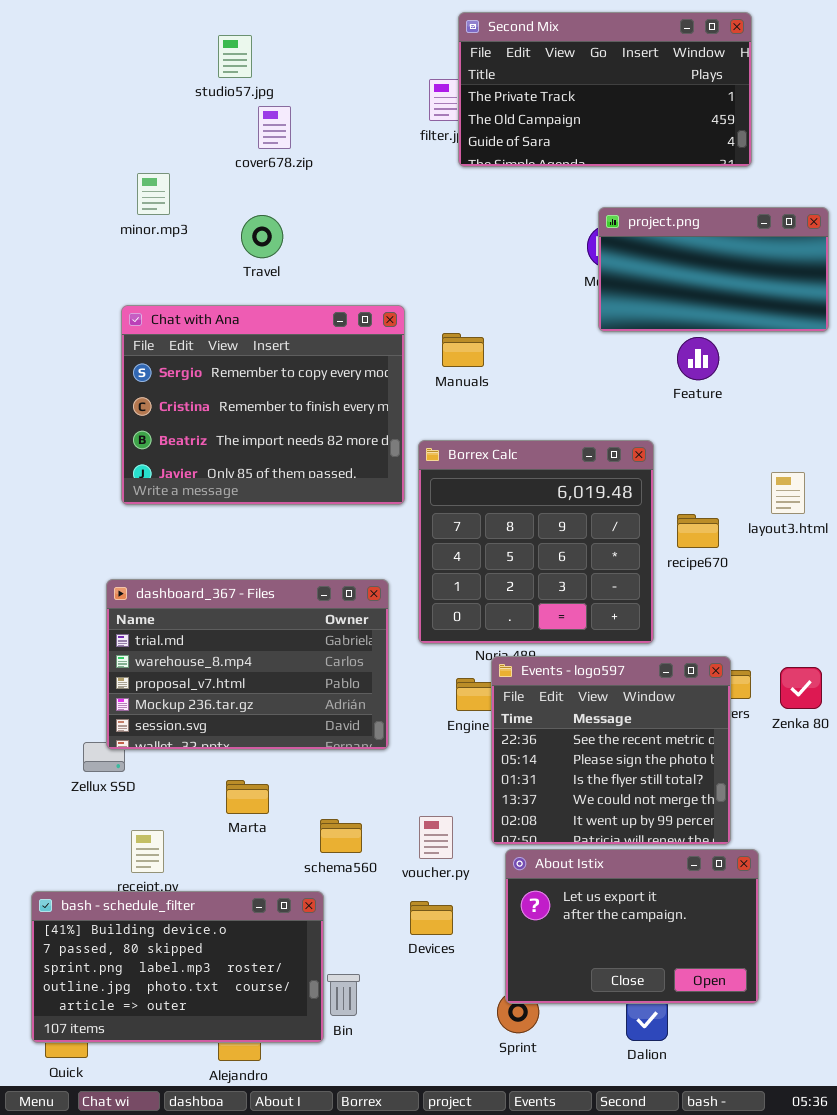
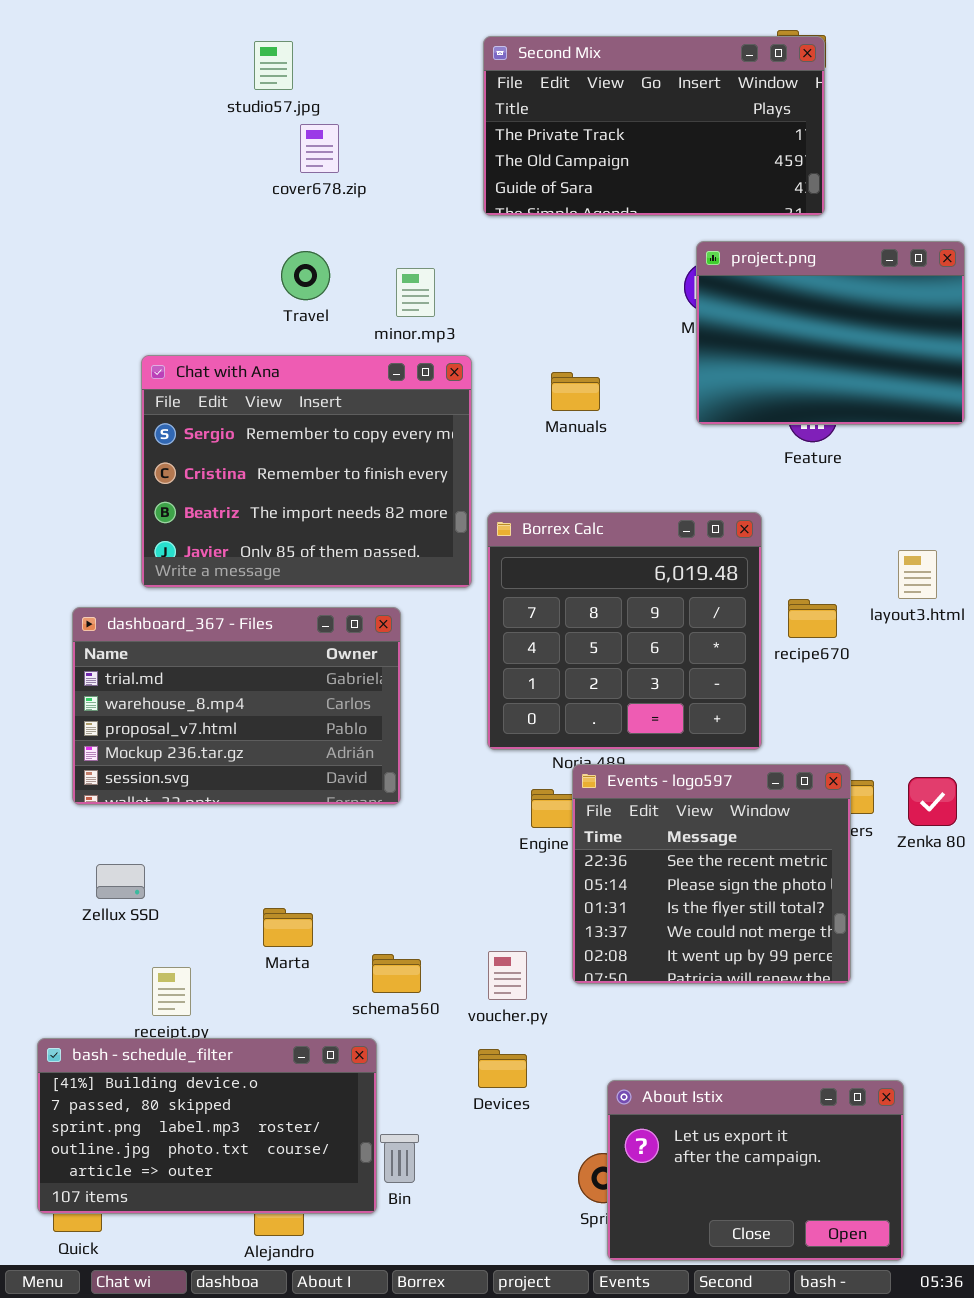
Second Mix: [458,12,752,167] -> [483,36,825,216], moved
minor.mp3: [137,173,170,215] -> [396,268,435,317], moved
project.png: [598,207,829,332] -> [696,241,965,425], resized
Manuals: [442,333,484,367] -> [551,372,600,411], moved
dashboard_367 - Files: [106,579,389,750] -> [72,607,401,805], moved
About Istix: [505,849,759,1004] -> [607,1080,904,1261], moved

